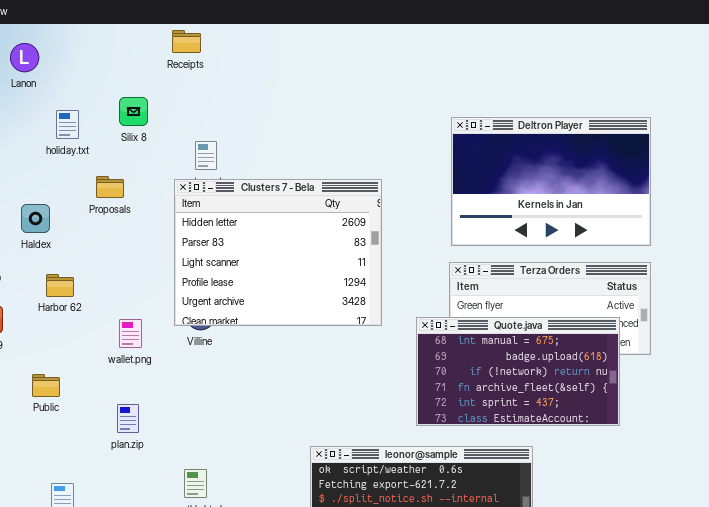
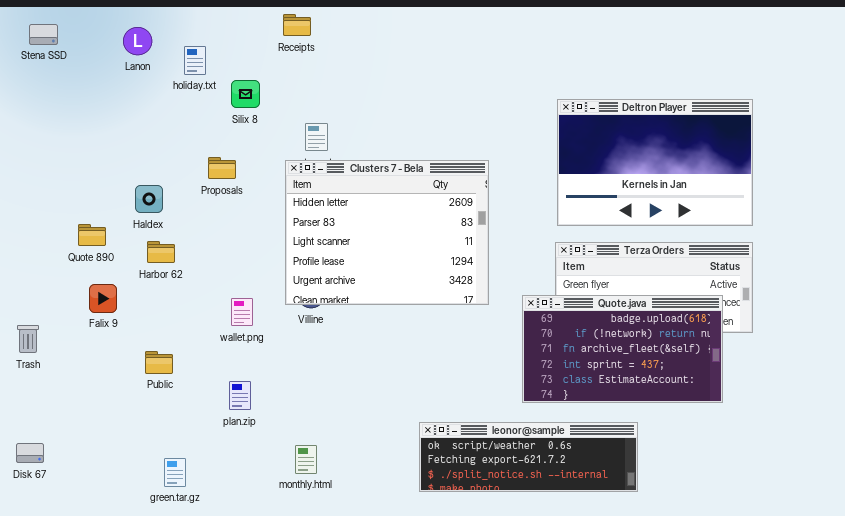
holiday.txt: [56,110,79,139] -> [184,46,206,75], moved
Harbor 62: [46,274,74,297] -> [147,241,175,263], moved
Quote.java: [416,317,620,426] -> [522,295,723,403], scrolled down 1 row

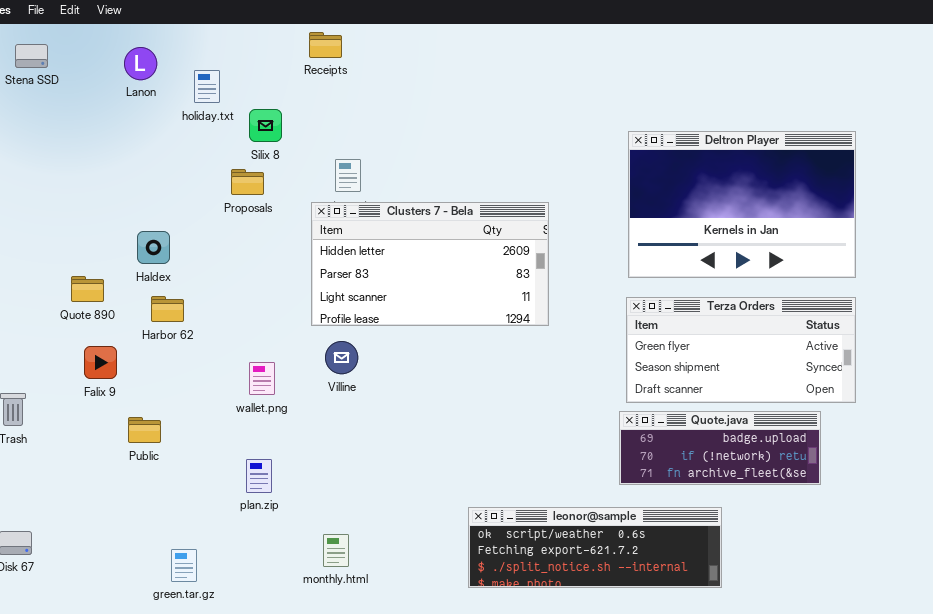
Proposals: [208,157,236,179] -> [231,169,264,195], moved
Clusters 7 - Bela: [285,160,489,305] -> [311,202,549,326], resized
Quote.java: [522,295,723,403] -> [619,411,821,485], resized
Public: [145,351,173,374] -> [128,417,161,443], moved

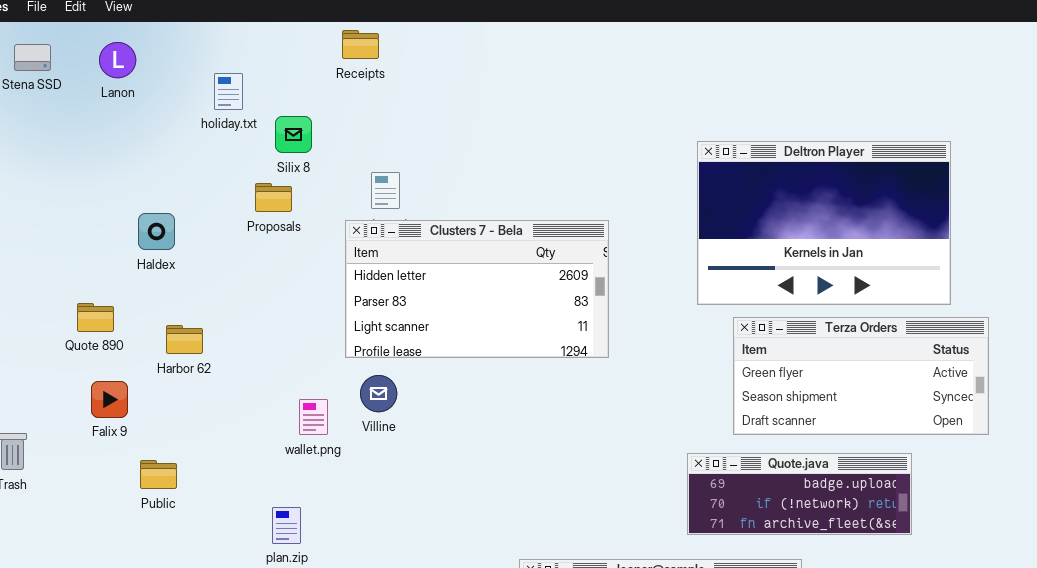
Lanon: [124,47,157,80] -> [99,42,136,78], moved
Haldex: [137,231,170,264] -> [138,213,175,250], moved
Terza Orders: [626,297,856,403] -> [733,317,989,435], moved
wallet.png: [249,362,275,395] -> [299,399,328,435], moved

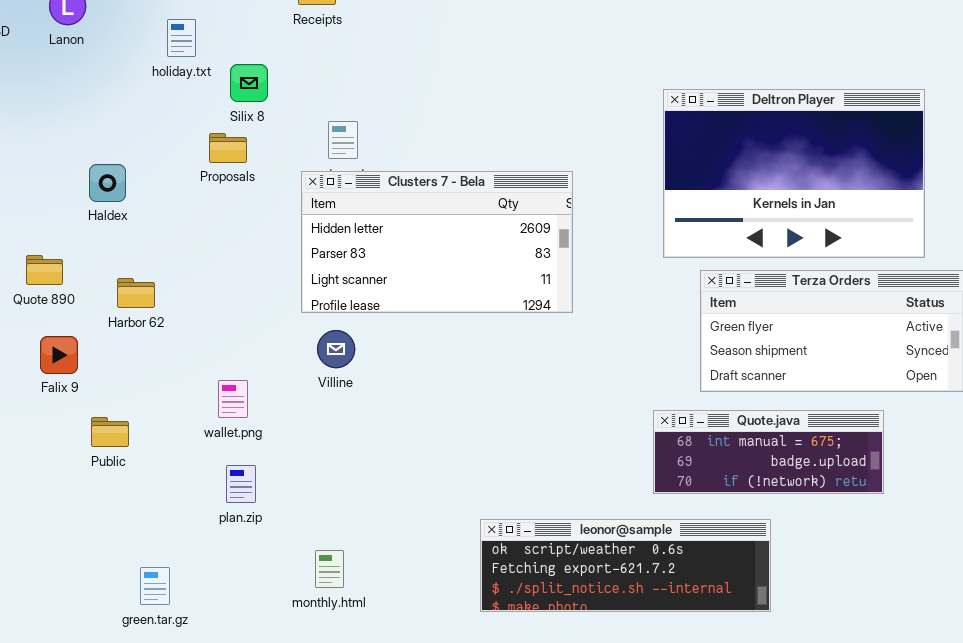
wallet.png: [299,399,328,435] -> [218,380,248,418], moved
Quote.java: [687,453,912,535] -> [653,410,884,494], scrolled up 1 row

